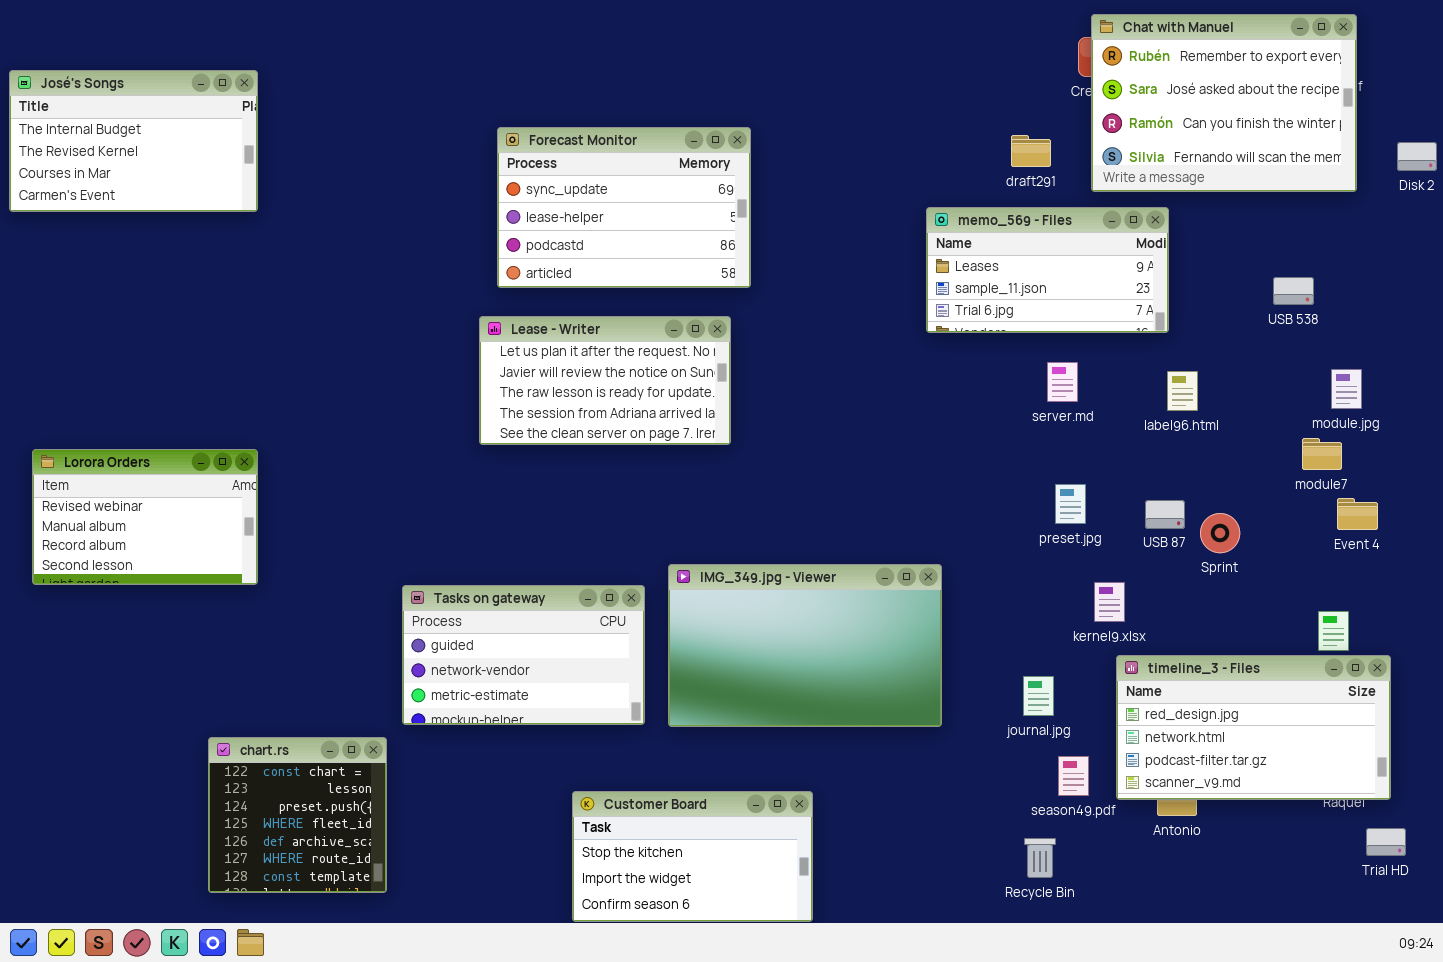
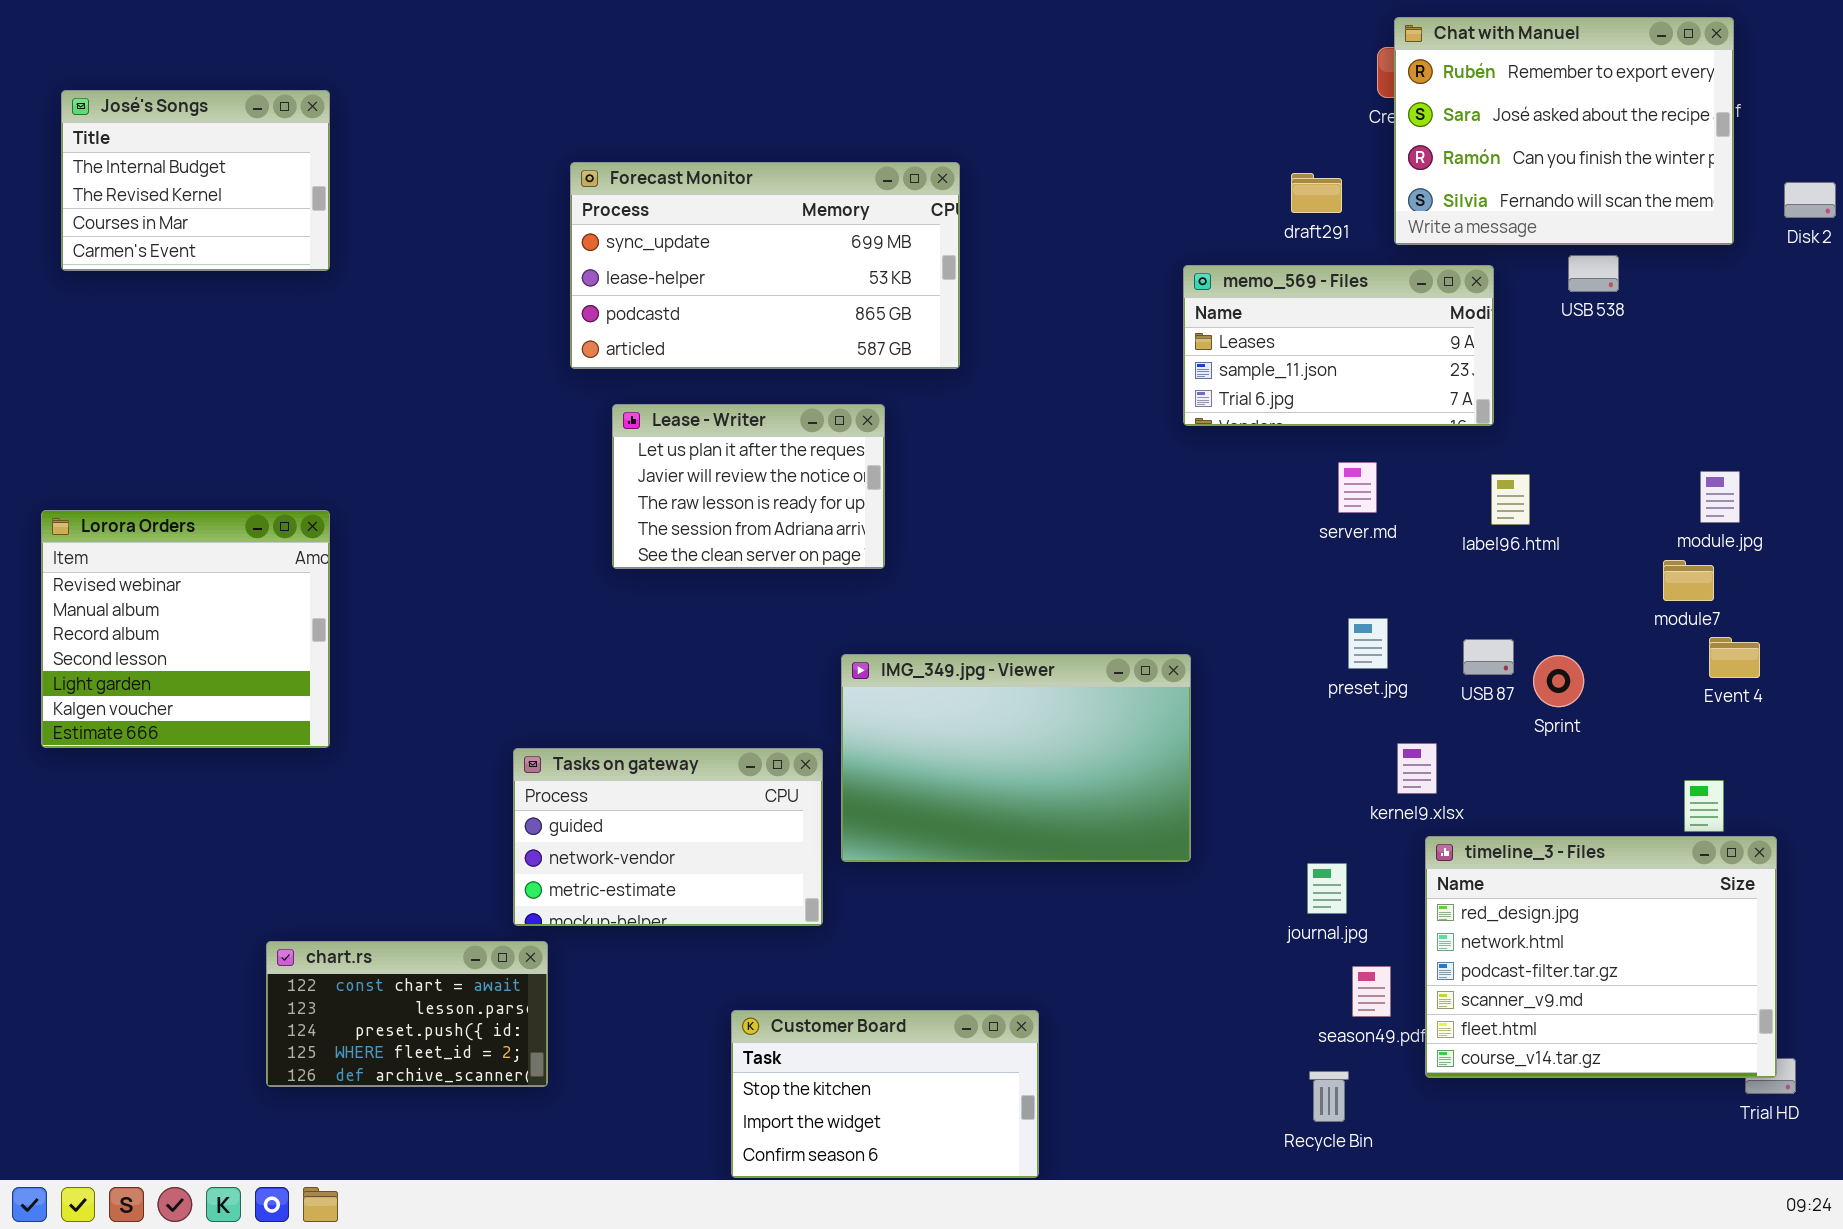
José's Songs: [9,70,258,212] -> [61,90,330,271], resized
Forecast Monitor: [497,127,751,288] -> [570,162,960,369], resized
USB 538: [1273,277,1314,305] -> [1568,255,1619,292], moved
Lease - Writer: [479,316,731,445] -> [612,404,885,569], resized
Lorora Orders: [32,449,258,585] -> [41,510,330,748], resized
IMG_349.jpg - Viewer: [668,564,942,727] -> [841,654,1191,862], moved
timeline_3 - Files: [1116,655,1391,800] -> [1425,836,1777,1078], resized
chart.rs: [208,737,387,893] -> [266,941,548,1087], resized

